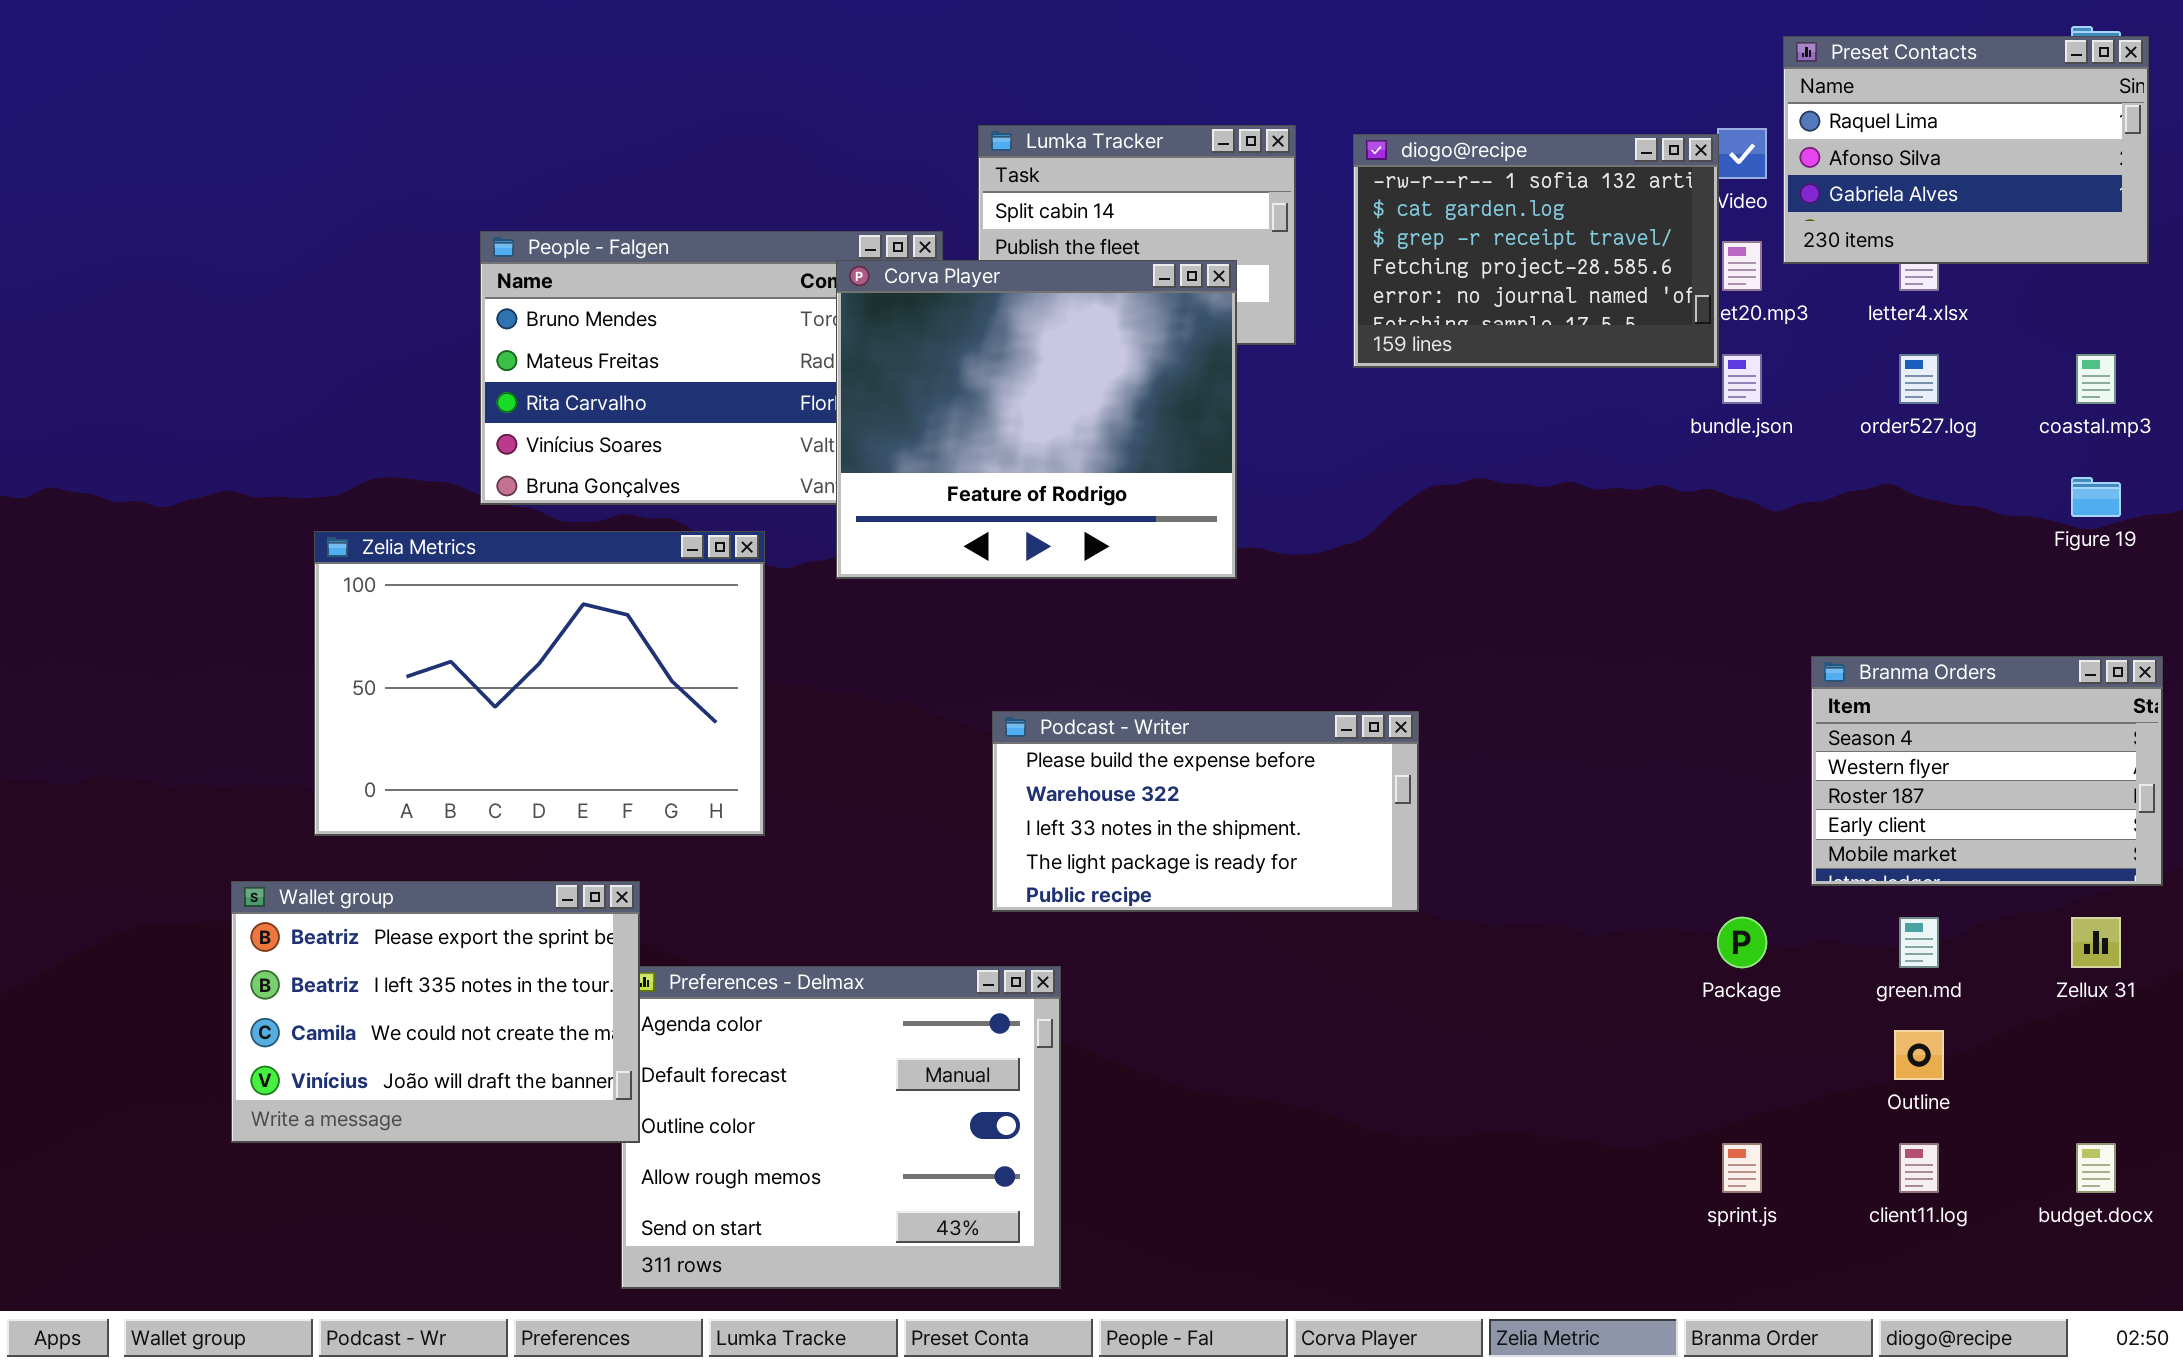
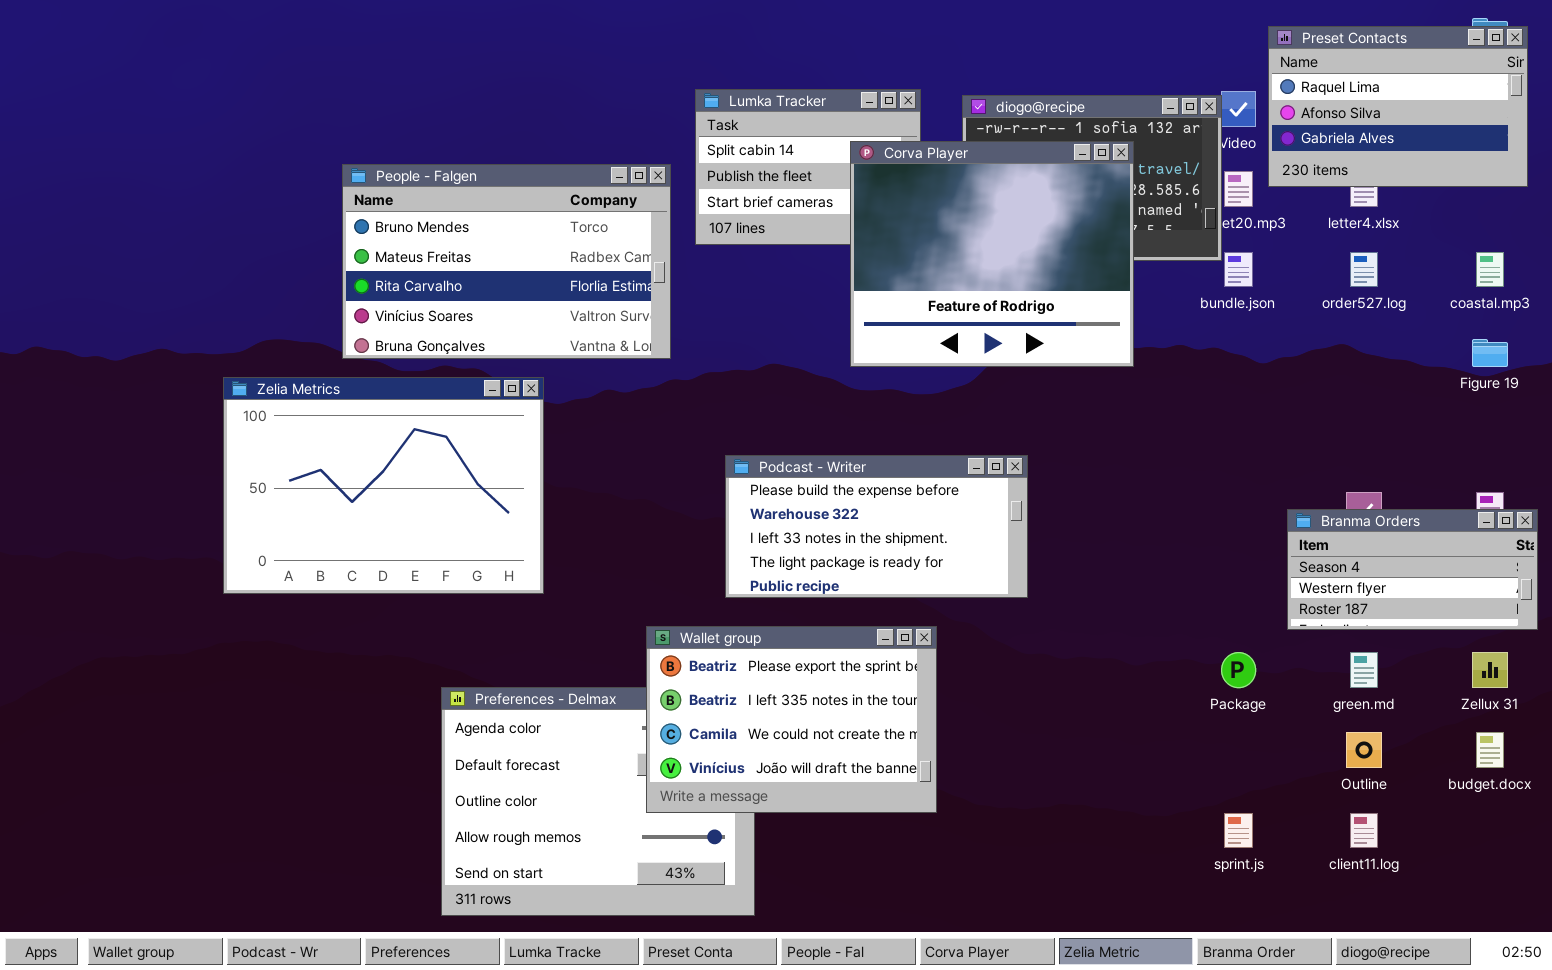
Corva Player: [836,260,1237,579] -> [850,141,1134,367], moved
Branma Orders: [1811,656,2163,886] -> [1287,509,1538,630], resized
Podcast - Writer: [992,711,1419,912] -> [725,455,1028,598], moved
Wallet group: [231,881,640,1143] -> [646,626,937,813], moved
budget.docx: [2076,1143,2116,1193] -> [1476,732,1504,768], moved

